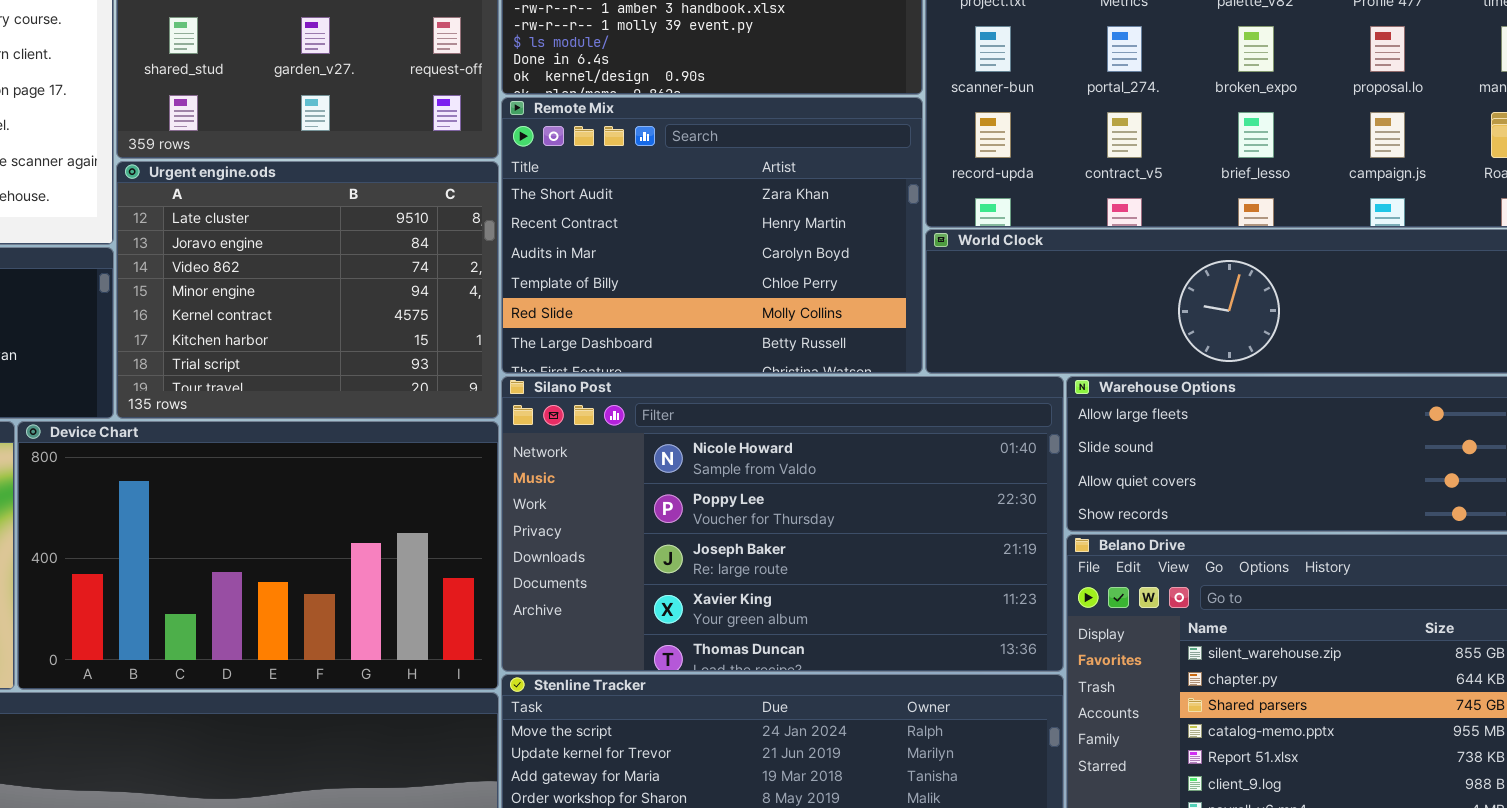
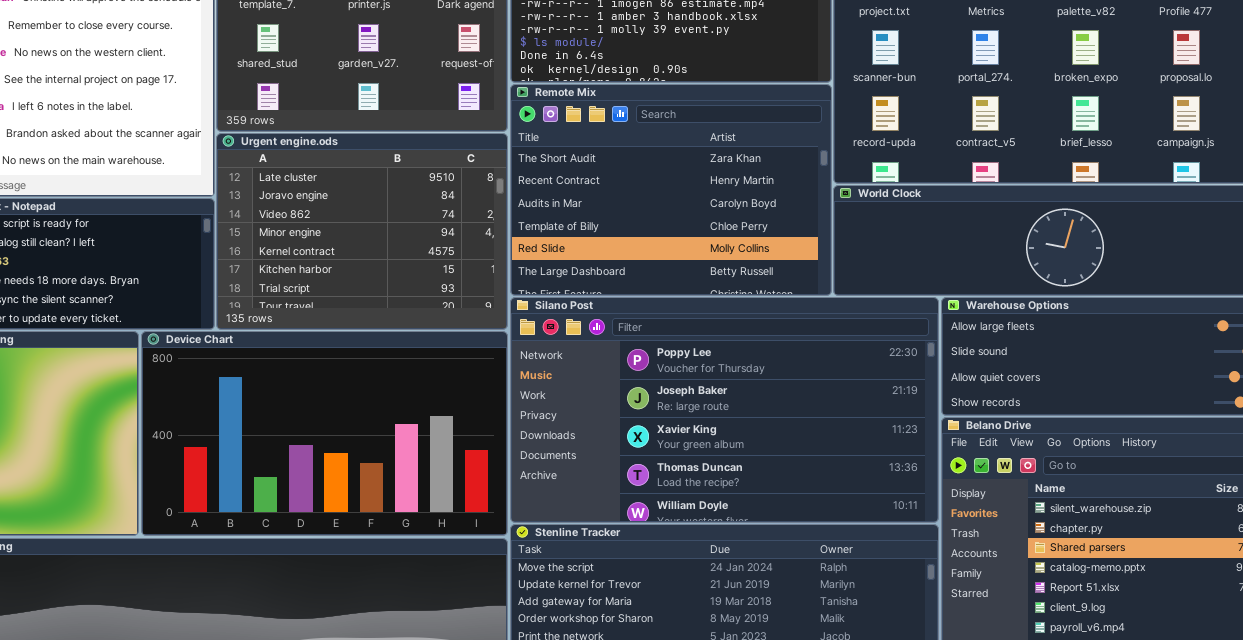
Silano Post: [501,376,1064,672] -> [510,297,939,523], scrolled down 1 row

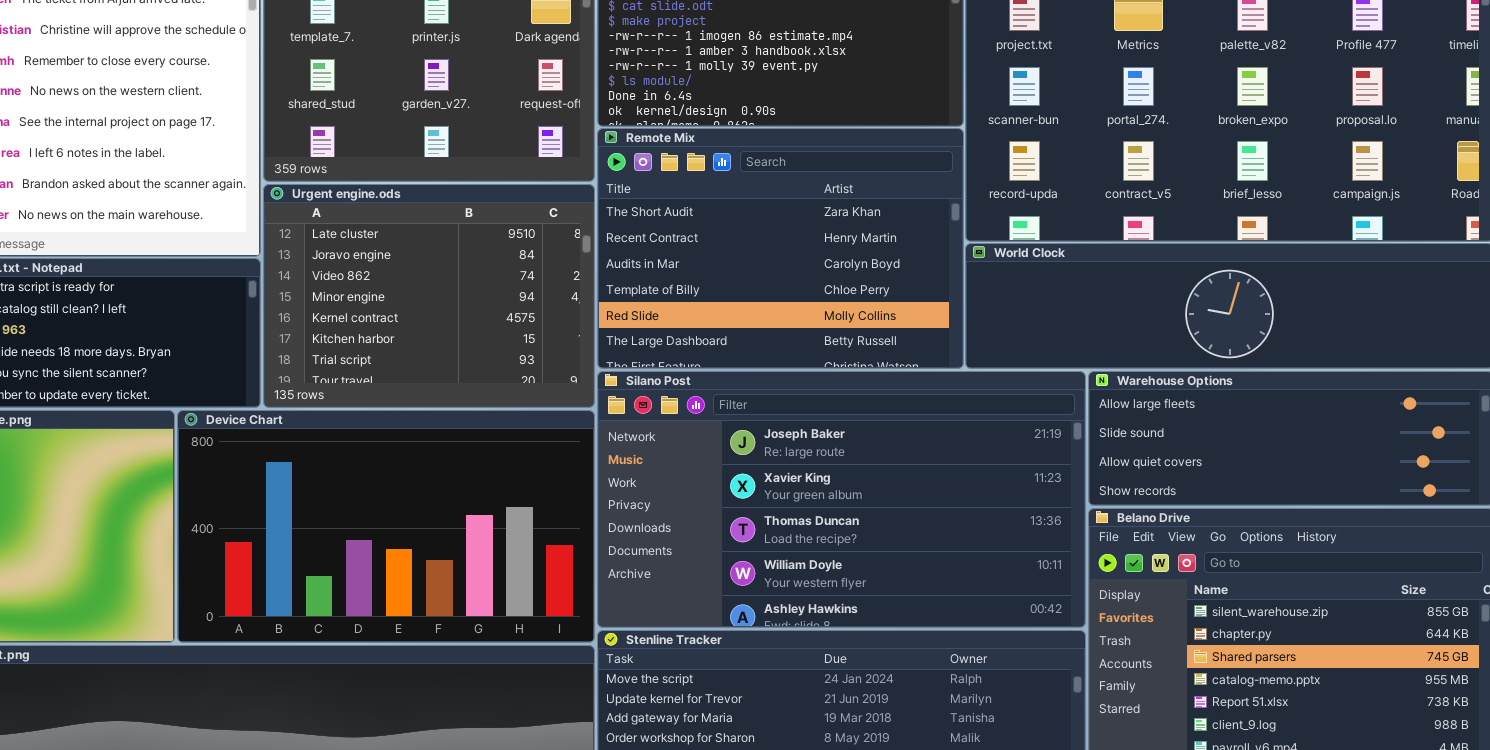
Silano Post: [510,297,939,523] -> [597,371,1086,628], scrolled down 1 row

